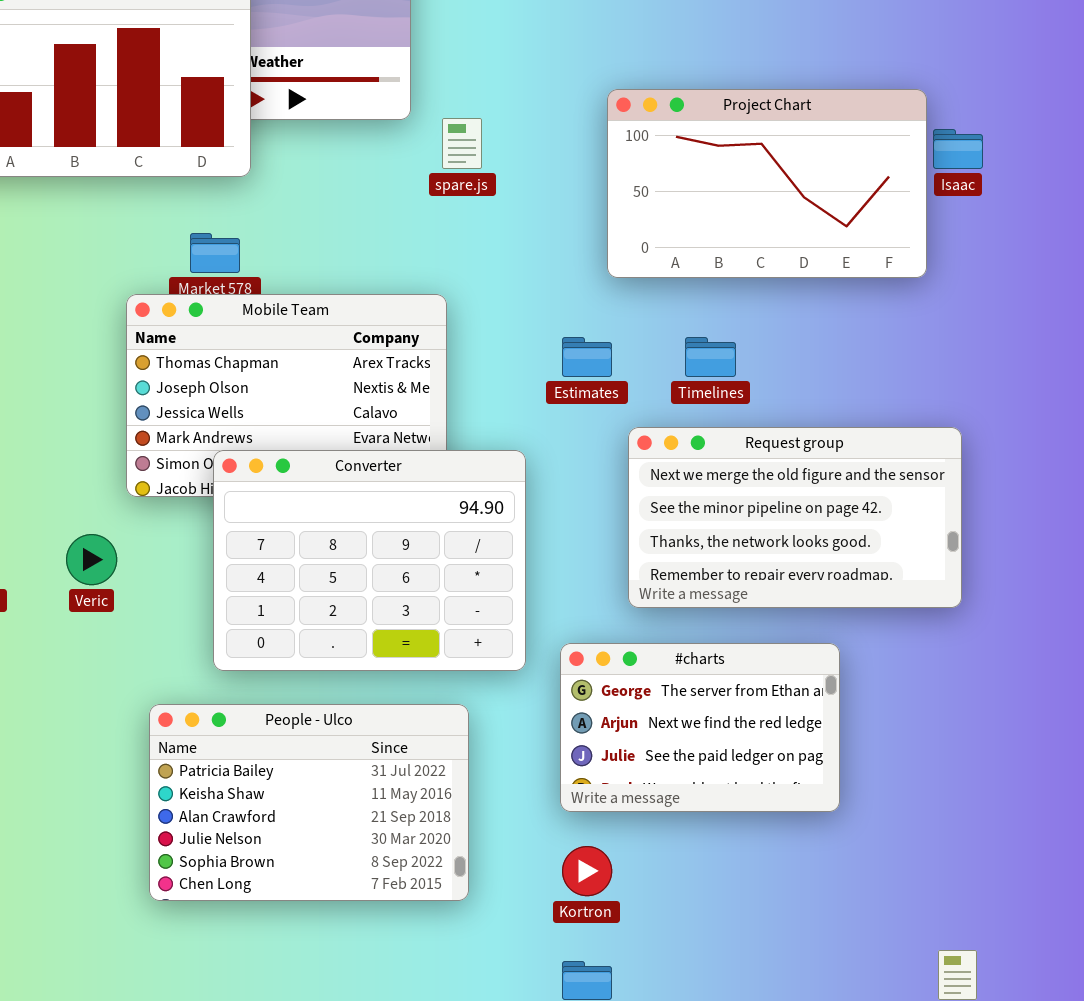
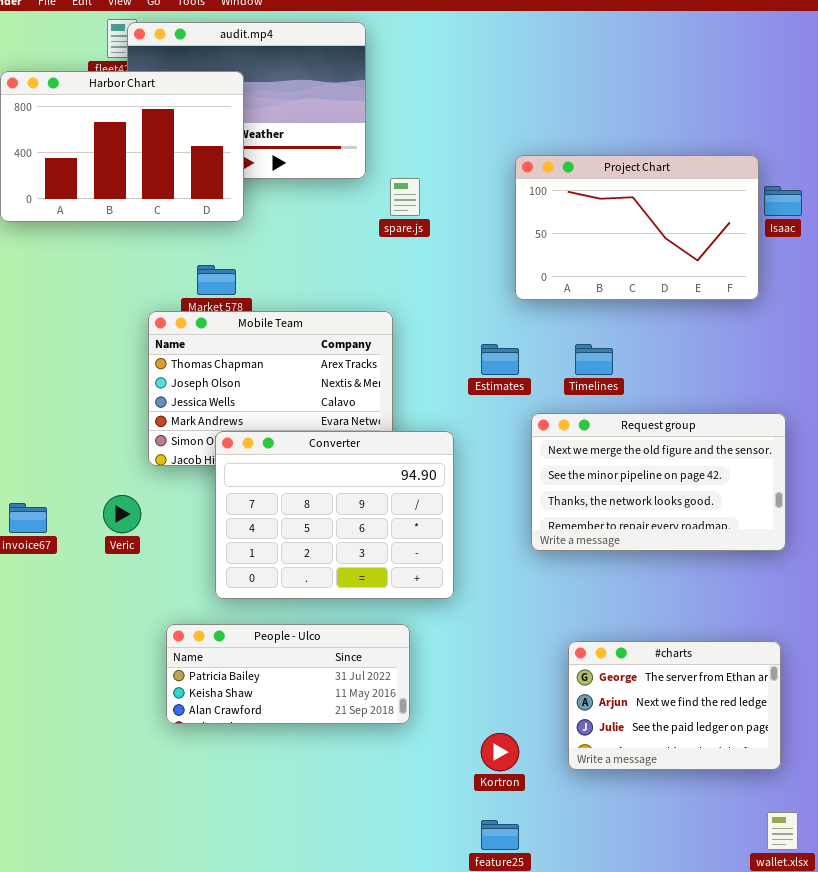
#charts: [560,643,840,812] -> [568,641,781,770], moved
People - Ulco: [149,704,469,901] -> [166,624,410,724], resized

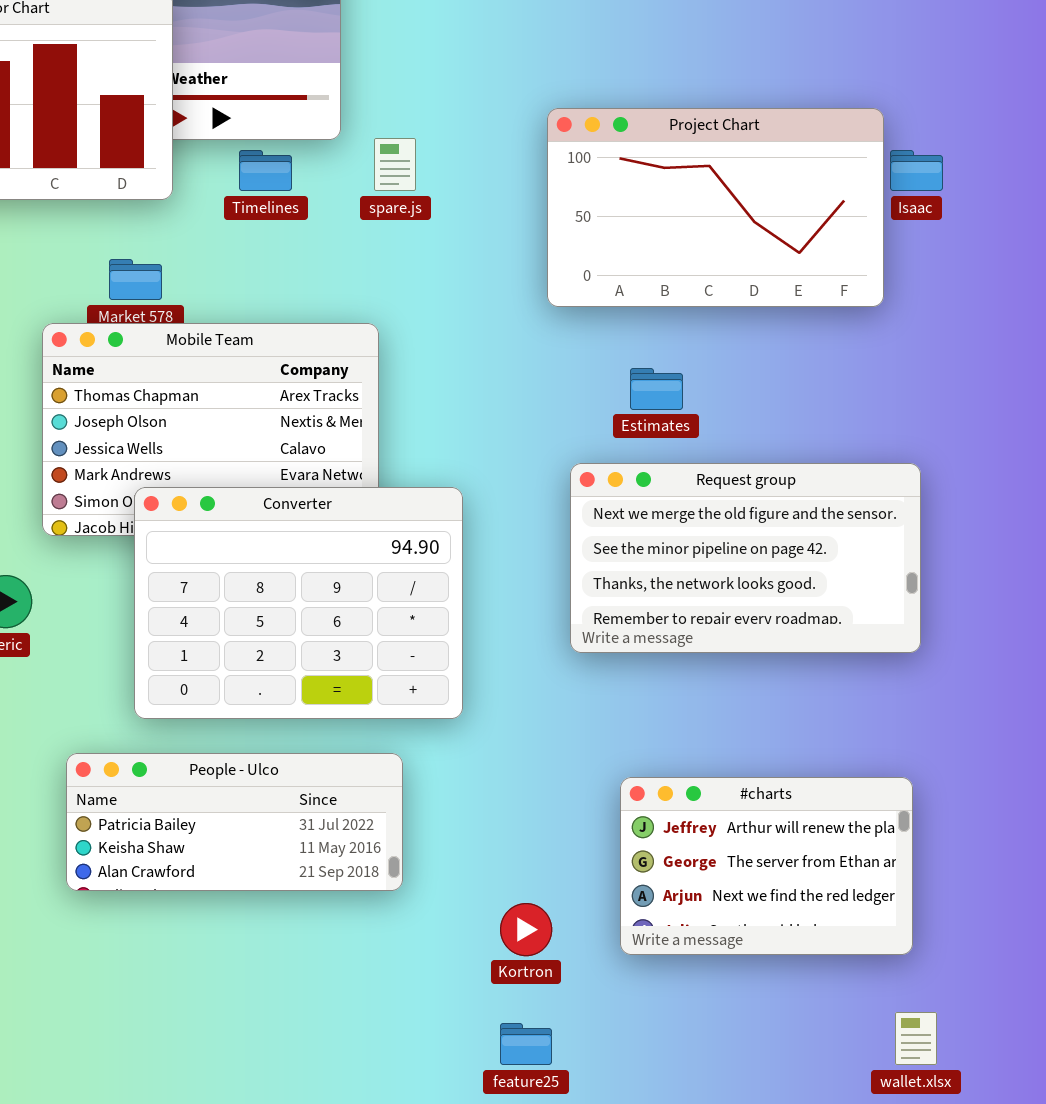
Estimates: [481,344,519,375] -> [630,368,683,410], moved
Timelines: [575,344,613,375] -> [239,150,292,191], moved
#charts: [568,641,781,770] -> [620,777,913,955], scrolled up 1 row

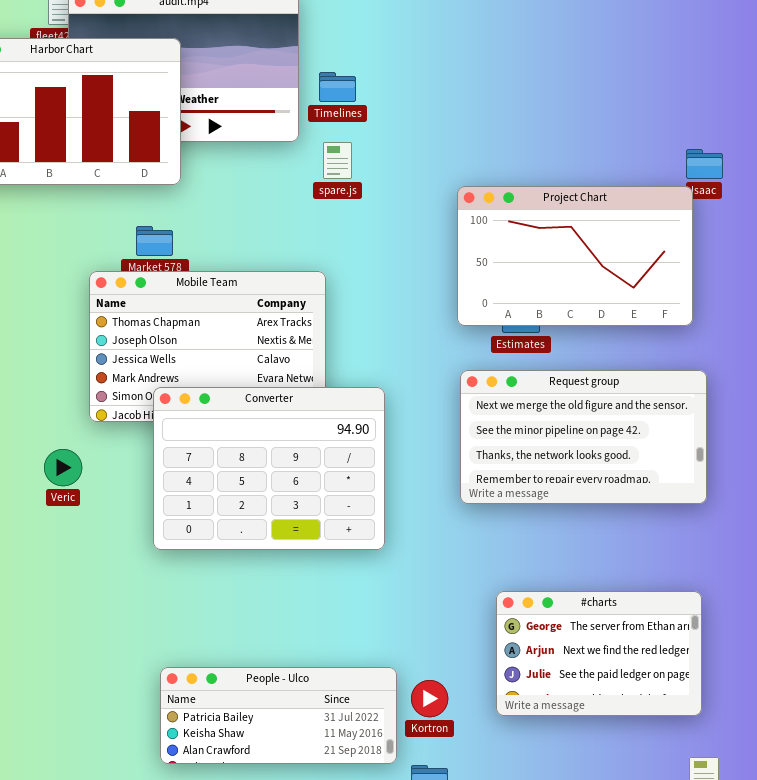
Project Chart: [547,108,884,307] -> [457,186,693,326], moved
Timelines: [239,150,292,191] -> [319,72,356,102], moved
People - Ulco: [66,753,403,891] -> [160,667,397,764], moved
#charts: [620,777,913,955] -> [496,591,702,716], scrolled down 1 row

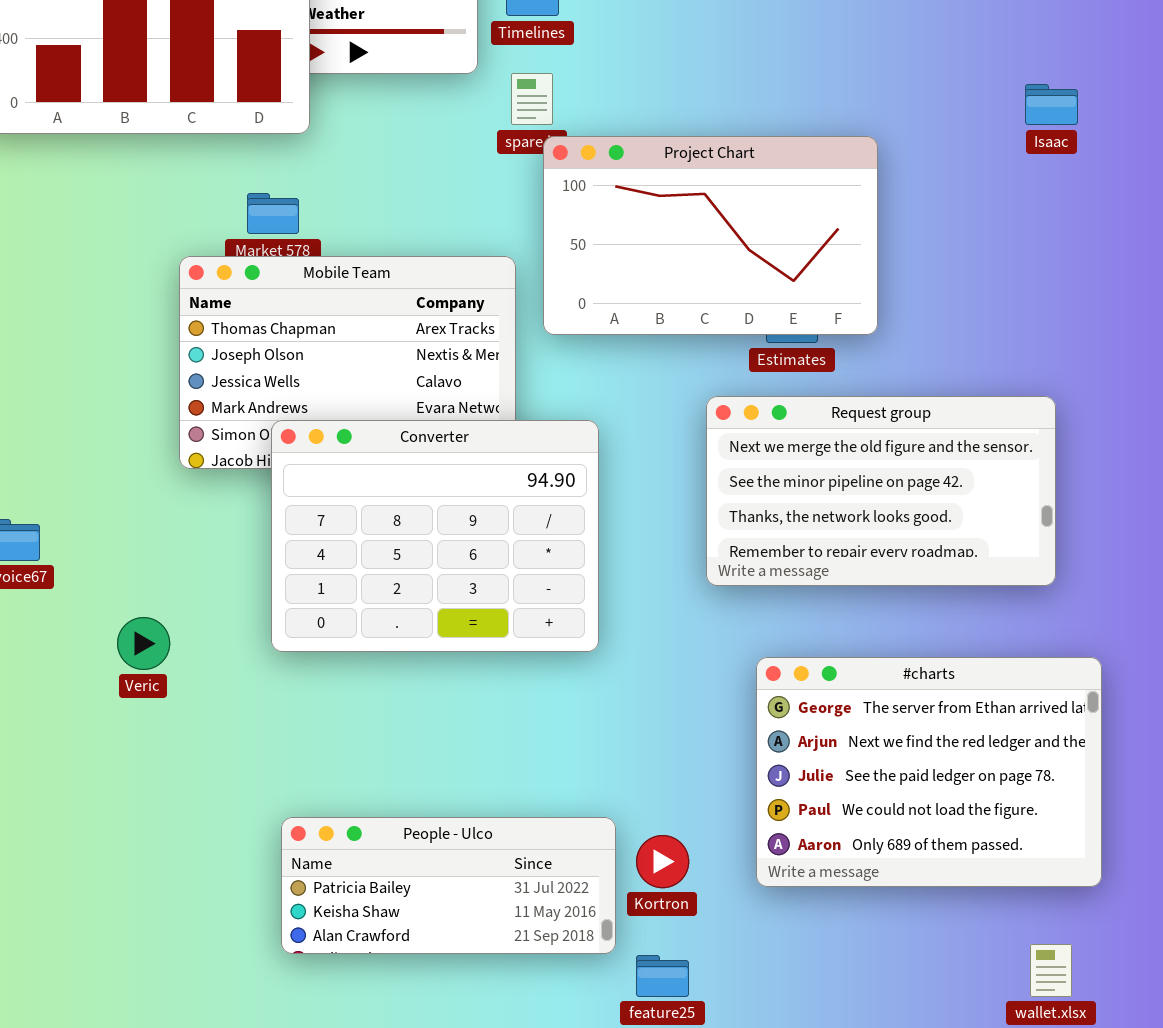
Project Chart: [457,186,693,326] -> [543,136,878,335], moved
Veric: [44,449,82,486] -> [117,617,170,670], moved
#charts: [496,591,702,716] -> [756,657,1102,887], resized

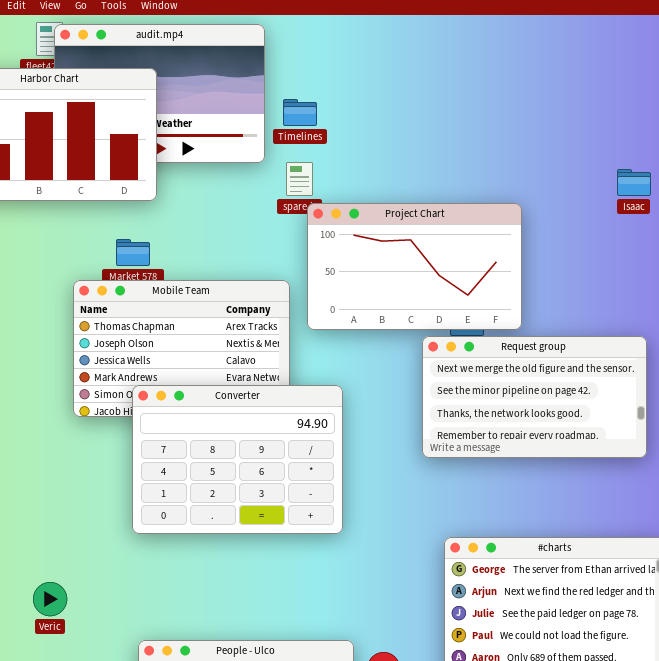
Request group: [706,396,1056,586] -> [422,336,647,458], moved
Veric: [117,617,170,670] -> [33,582,67,616], moved

